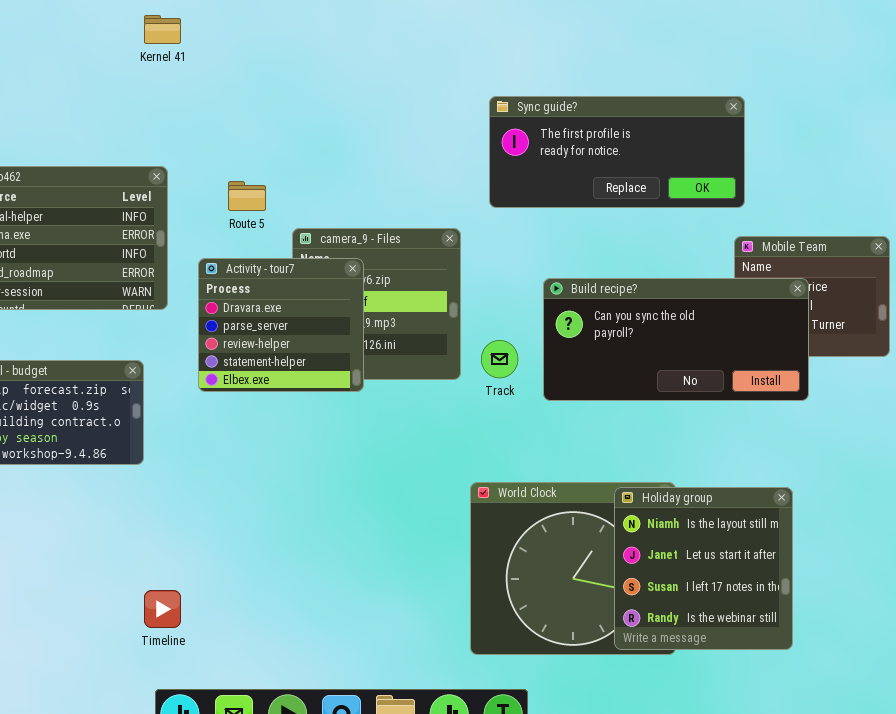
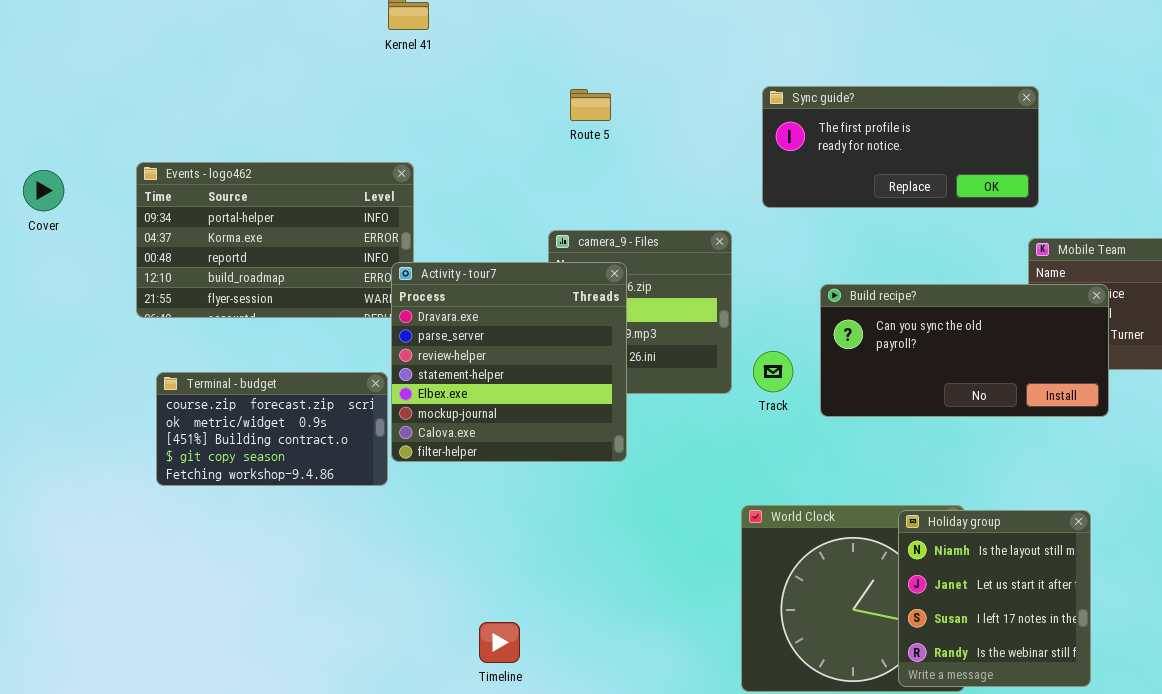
Route 5: [228,181,266,211] -> [570,89,611,121], moved
Activity - tour7: [198,258,364,392] -> [391,262,627,462], resized
Timeline: [144,590,181,628] -> [479,622,520,663], moved

